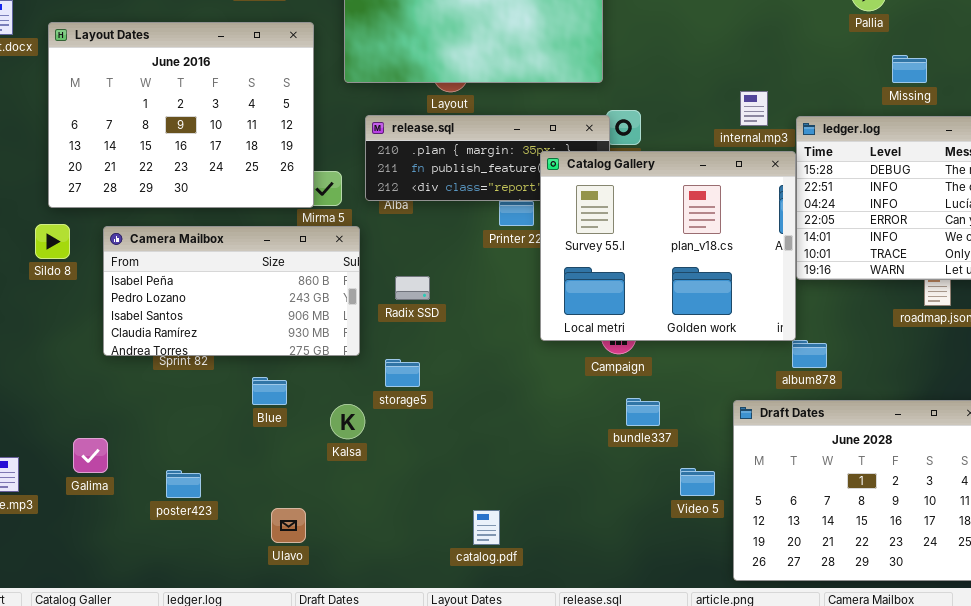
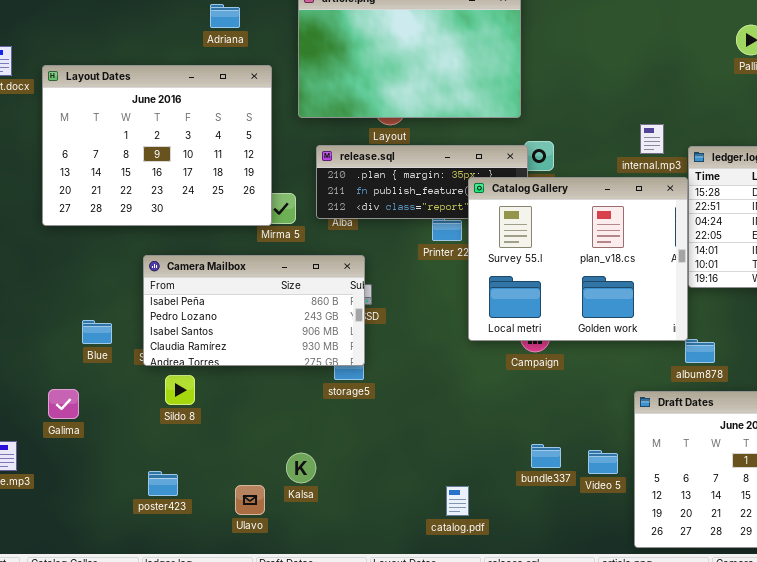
Sildo 8: [35,224,70,259] -> [165,375,195,405], moved
Camera Mailbox: [103,226,360,356] -> [143,255,365,366], moved
Blue: [252,377,287,405] -> [82,320,112,344], moved
bundle337: [626,398,660,426] -> [531,444,561,468], moved
Kalsa: [330,404,365,439] -> [286,453,316,483], moved
Galima: [73,438,108,473] -> [48,389,79,419], moved
poster423: [166,470,201,498] -> [148,471,178,496], moved
catalog.pdf: [473,510,500,545] -> [446,486,469,516], moved

